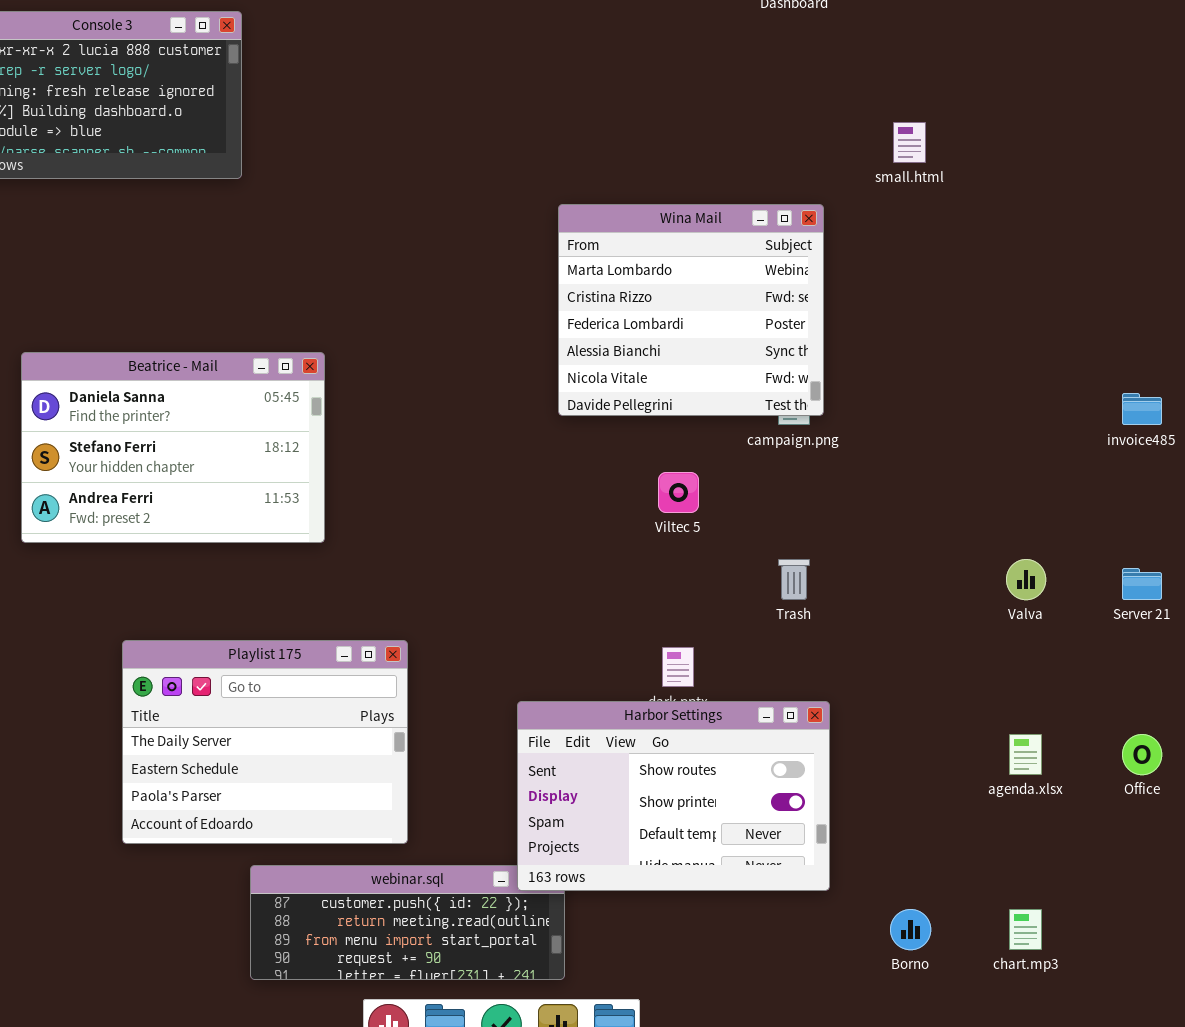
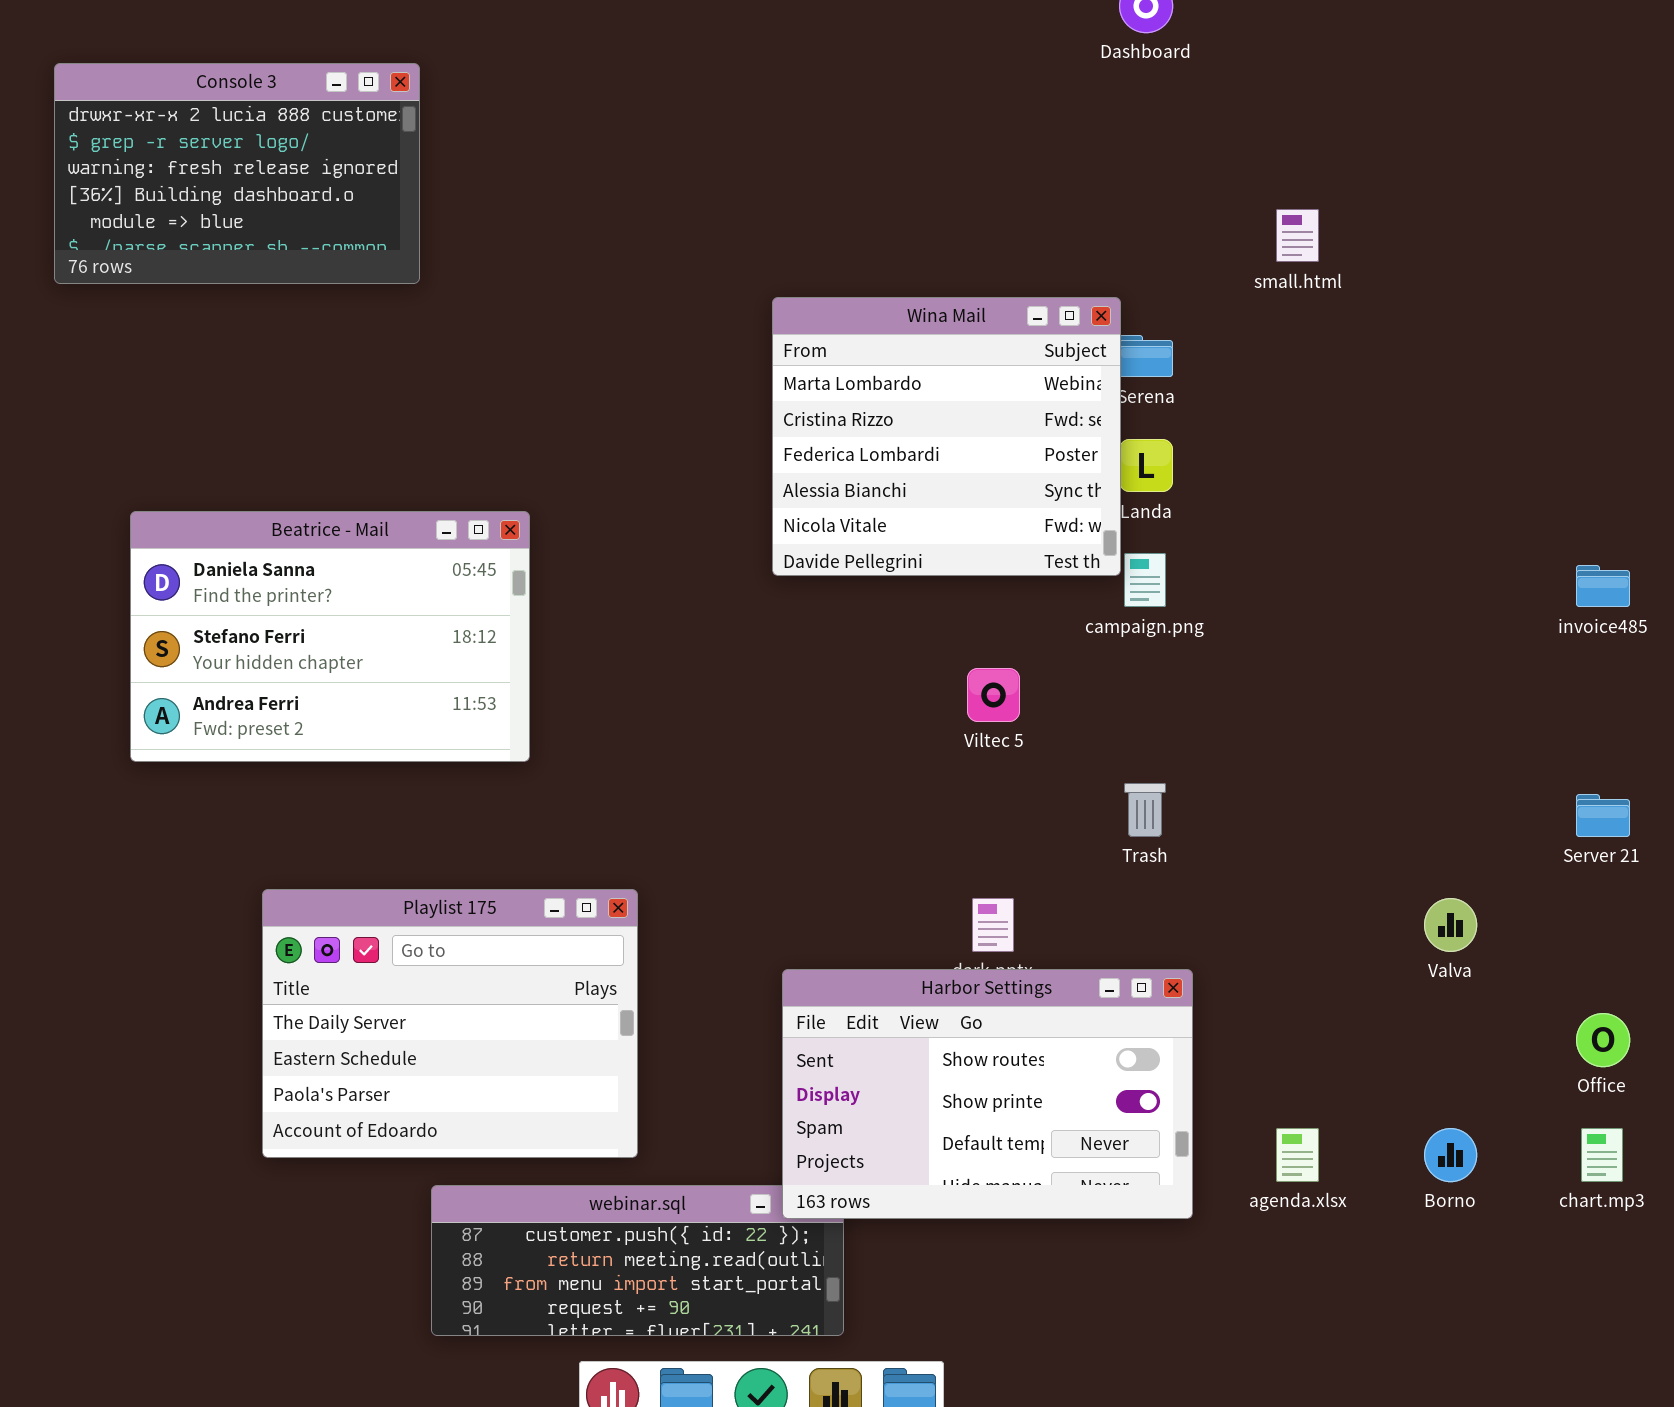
Wina Mail: [558,204,824,416] -> [772,297,1121,576], moved
Valva: [1006,559,1046,600] -> [1424,898,1477,952], moved
agenda.xlsx: [1009,734,1042,775] -> [1276,1128,1319,1182], moved
Borno: [890,909,931,950] -> [1424,1128,1477,1182], moved
chart.mp3: [1009,909,1042,950] -> [1581,1128,1623,1182], moved

